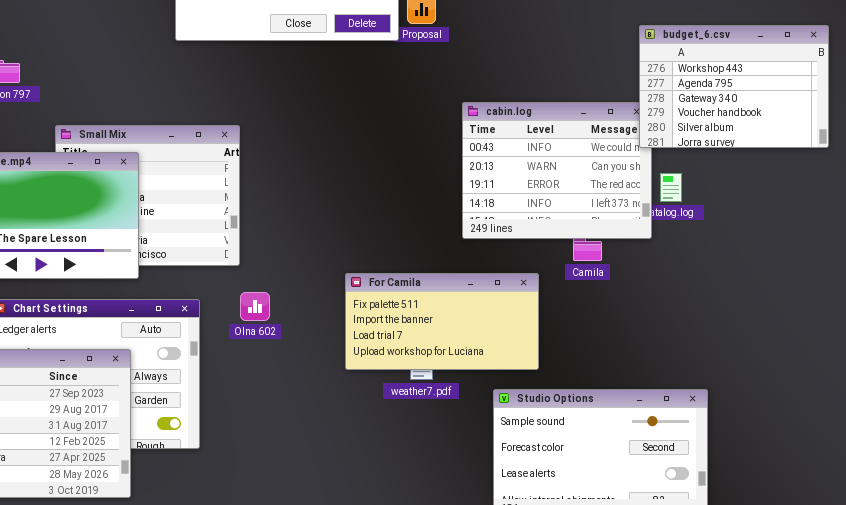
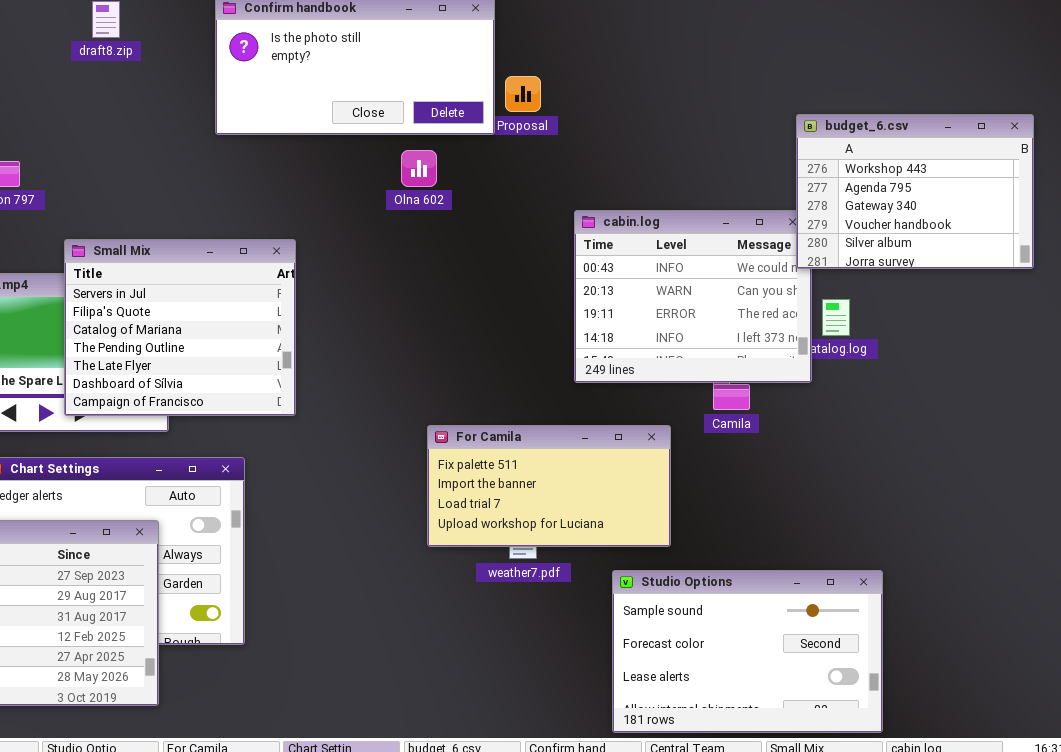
Small Mix: [55,125,240,266] -> [64,239,296,416], raised
Olna 602: [240,292,270,321] -> [401,150,437,187], moved

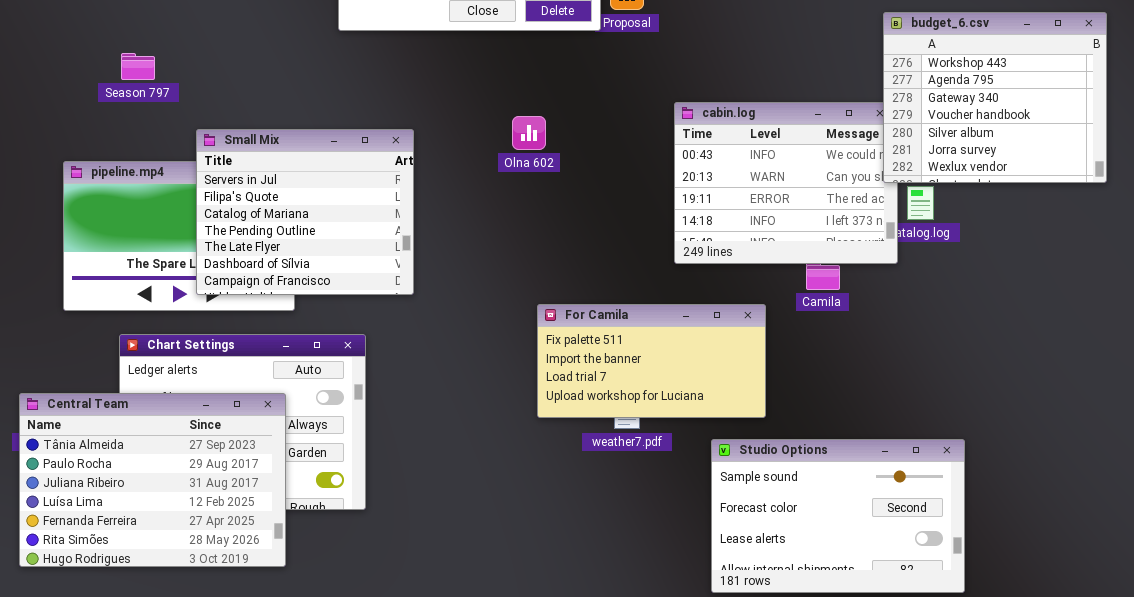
budget_6.csv: [796,114,1034,269] -> [883,12,1107,183], resized
Olna 602: [401,150,437,187] -> [512,116,546,150], moved

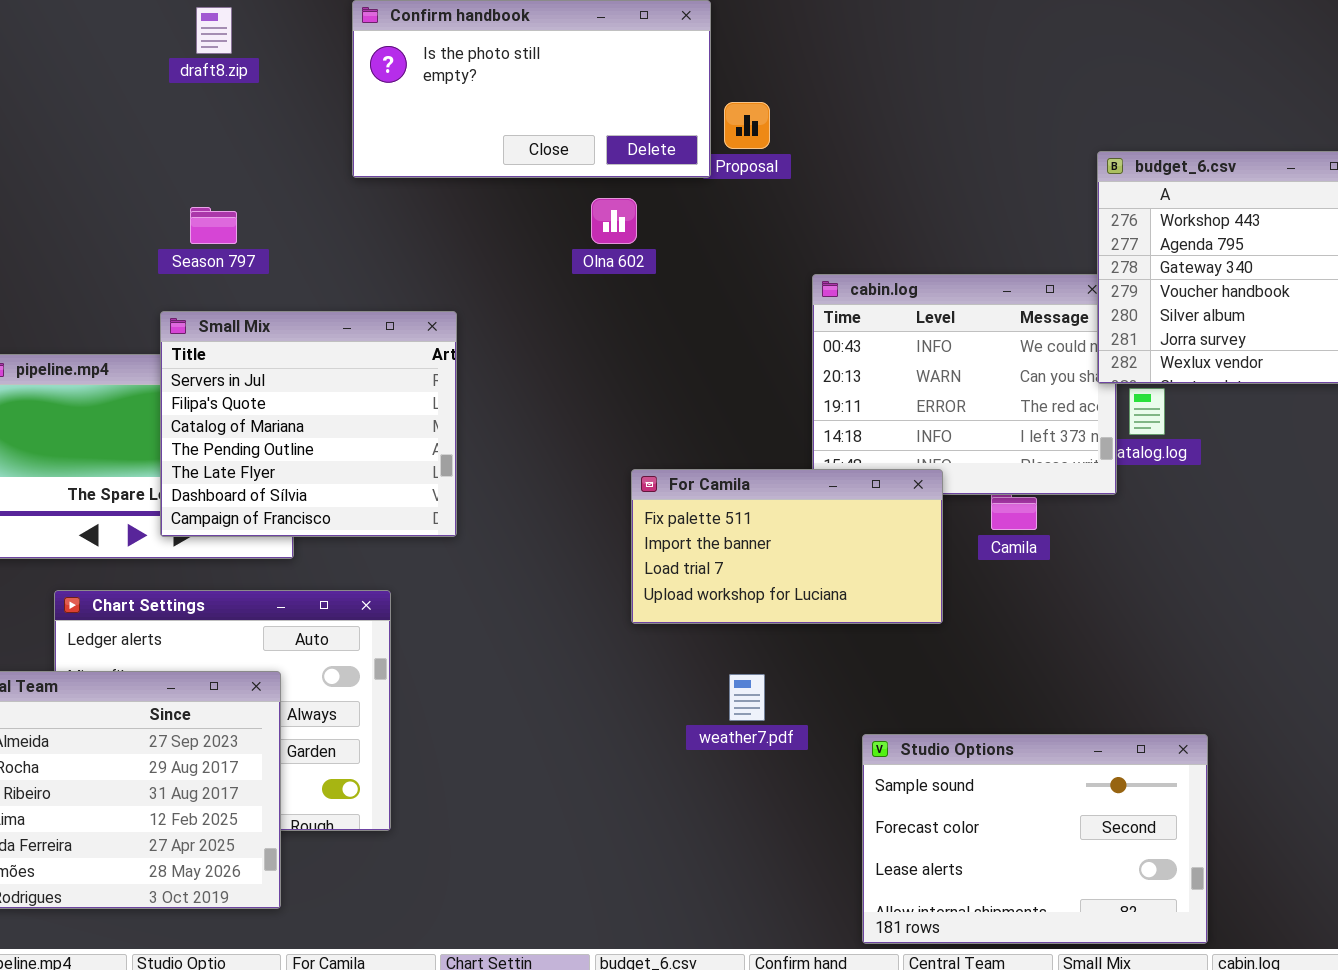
Season 797: [121,53,155,80] -> [190,207,237,244], moved
Olna 602: [512,116,546,150] -> [591,198,637,244], moved
For Camila: [537,304,766,418] -> [631,469,943,624], moved

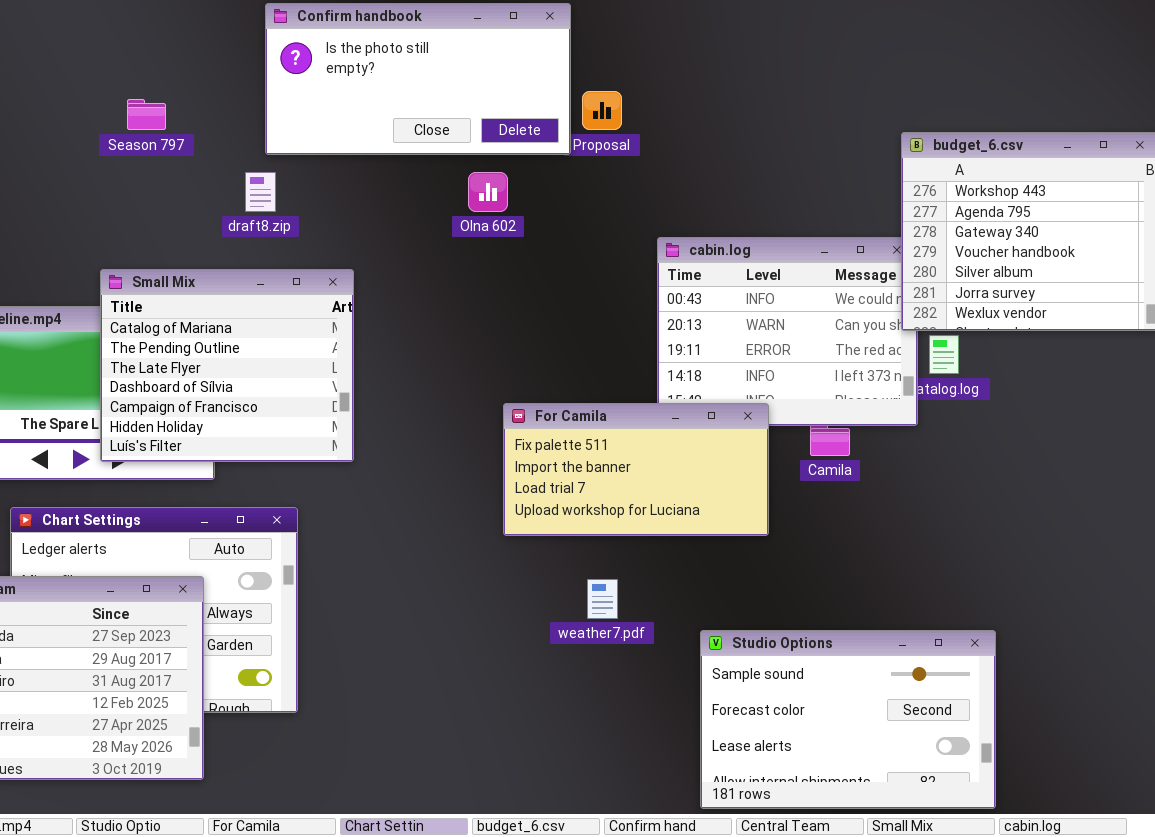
draft8.zip: [196,7,232,54] -> [245,172,276,212], moved
Season 797: [190,207,237,244] -> [127,99,166,130], moved
Small Mix: [160,311,457,537] -> [100,269,354,462], scrolled down 2 rows

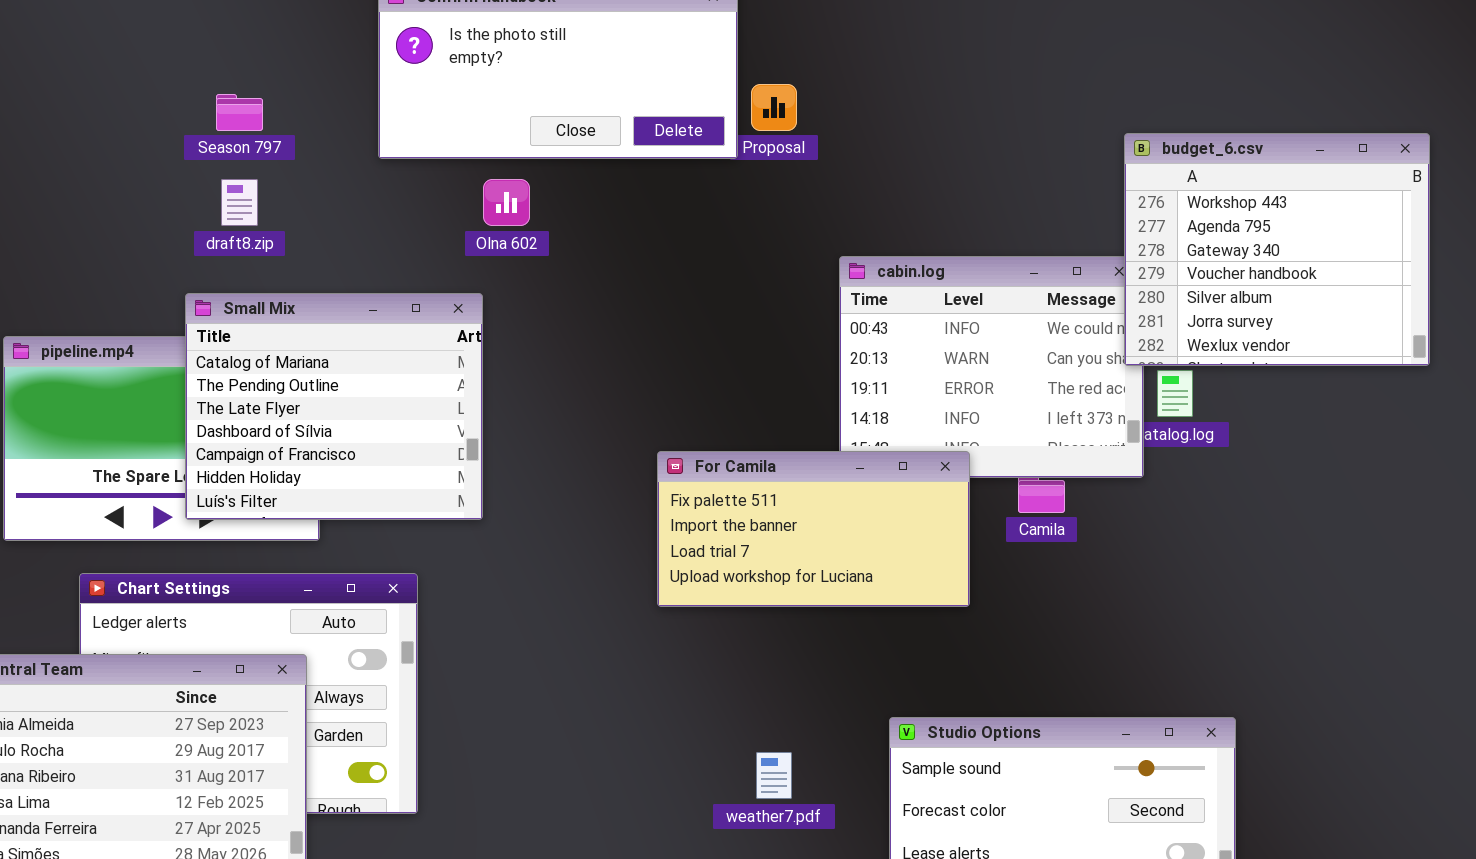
draft8.zip: [245,172,276,212] -> [221,179,258,226], moved
Olna 602: [468,172,508,212] -> [483,179,530,226], moved
weather7.pdf: [587,579,618,619] -> [756,752,792,799], moved

